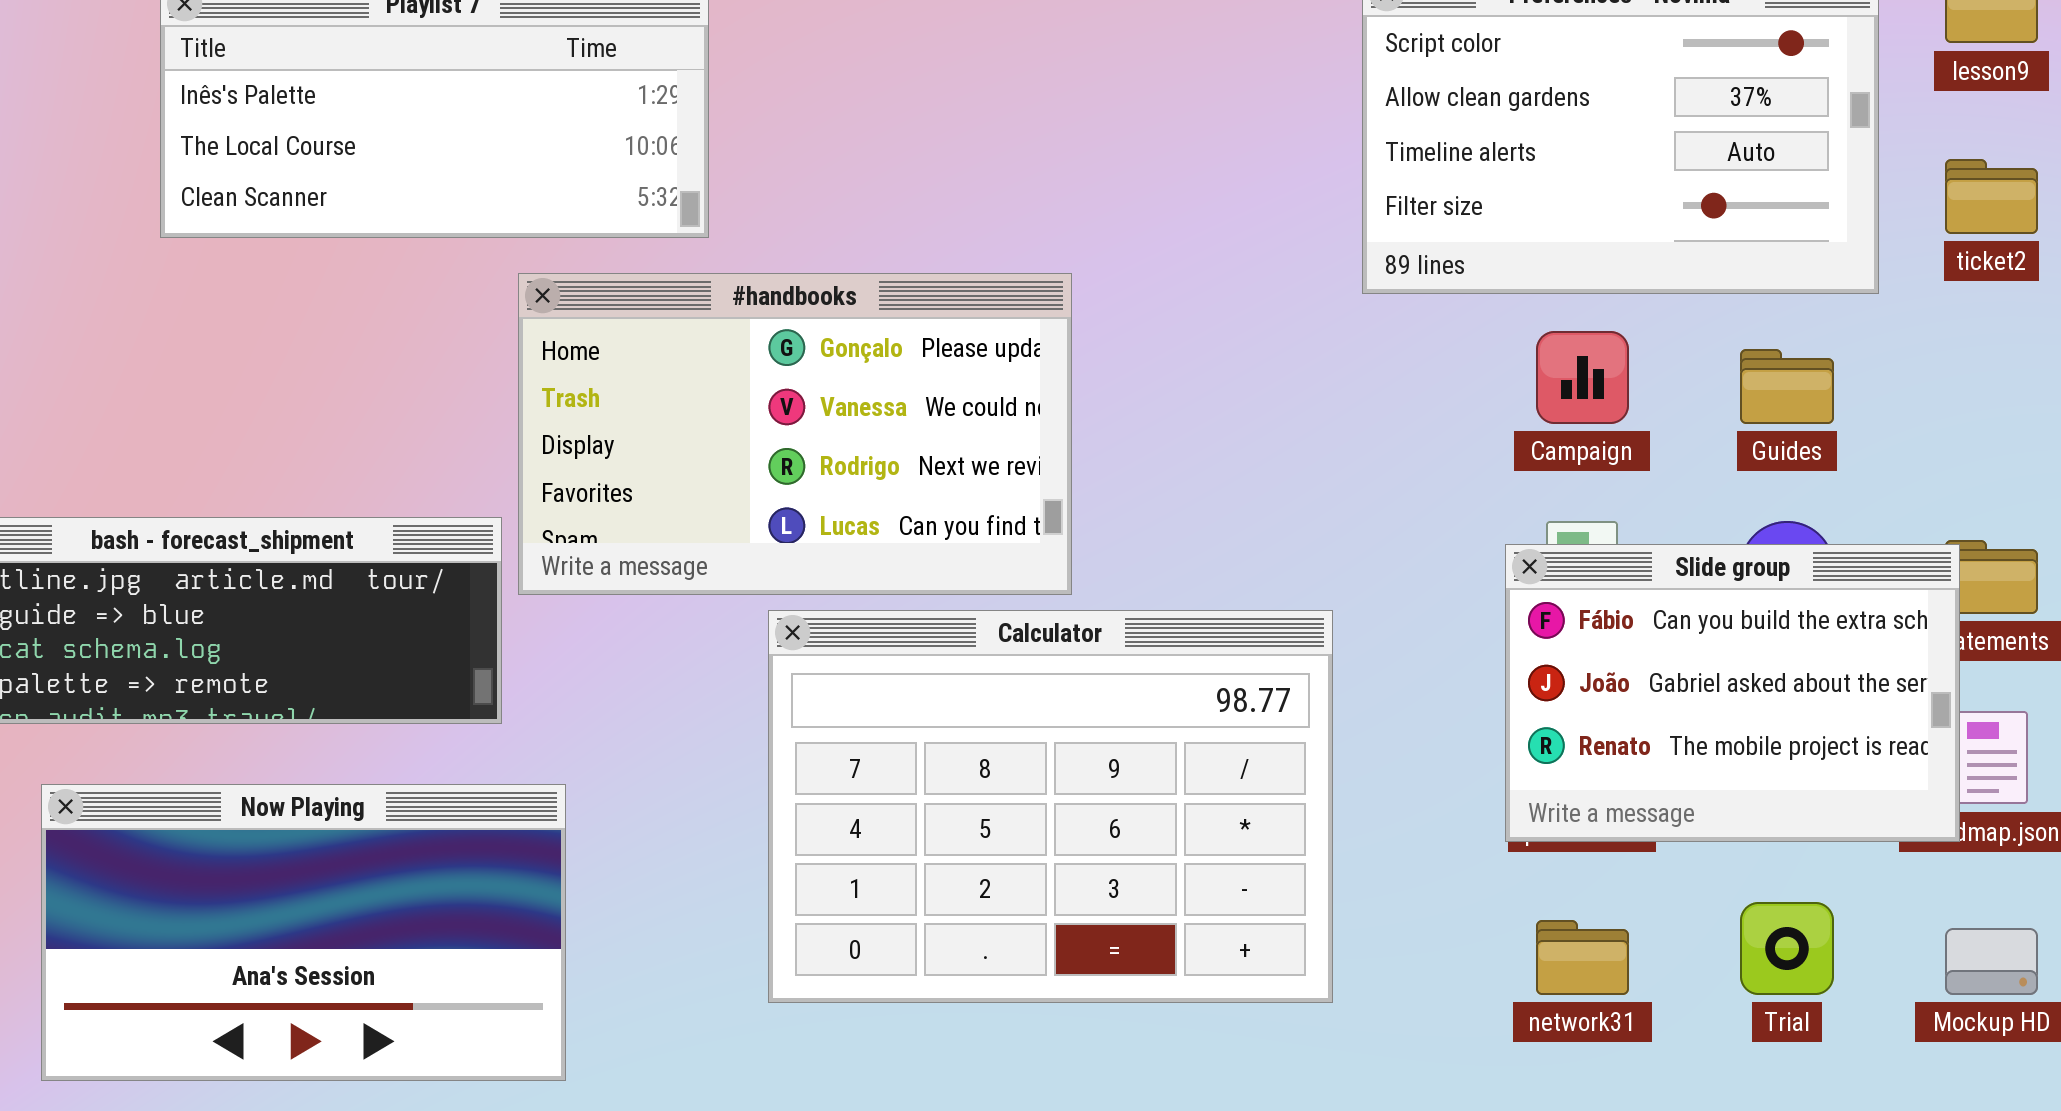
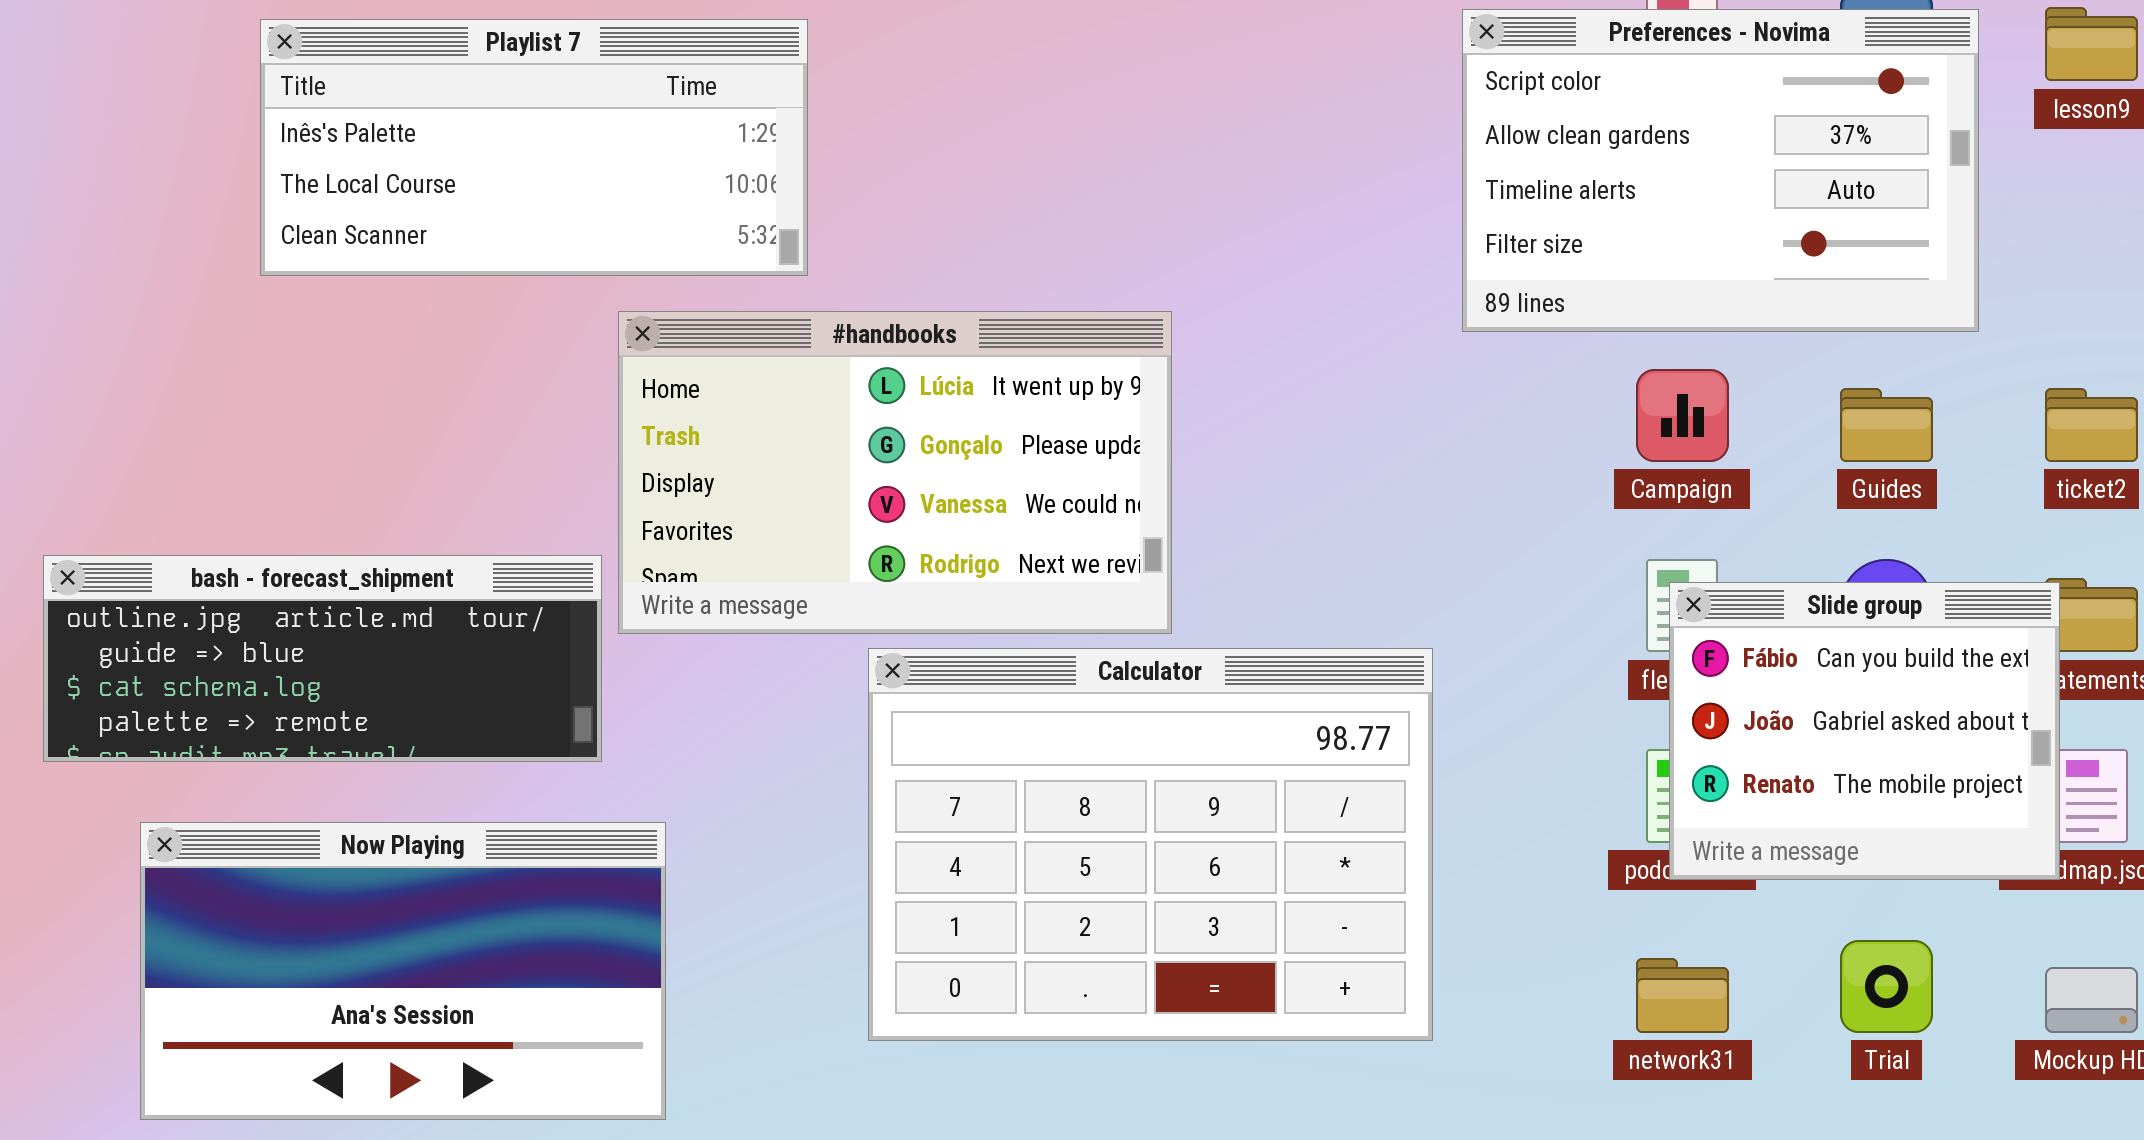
ticket2: [1945,159,2038,234] -> [2045,388,2138,462], moved
#handbooks: [518,273,1072,595] -> [618,311,1172,634], scrolled up 1 row
Slide group: [1505,544,1960,842] -> [1669,582,2060,880], resized

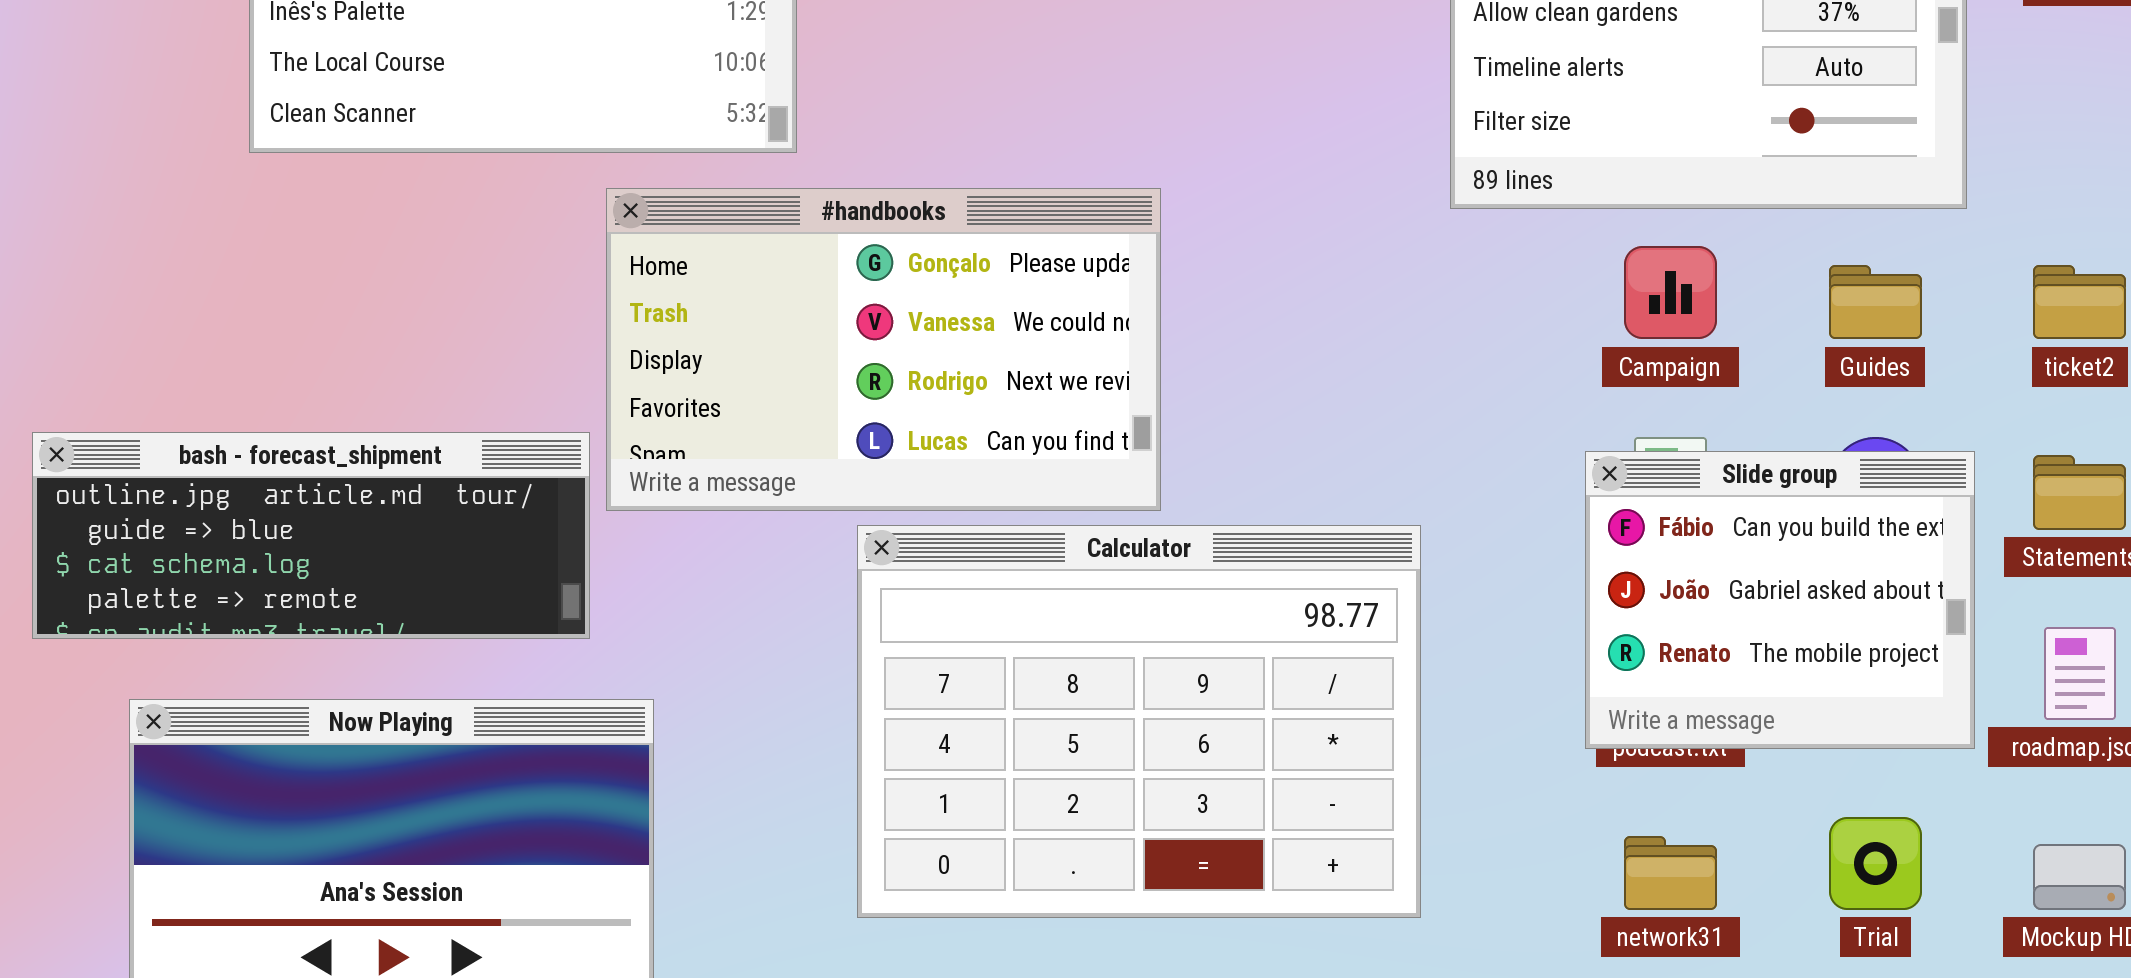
#handbooks: [618,311,1172,634] -> [606,188,1161,511], scrolled down 1 row
Slide group: [1669,582,2060,880] -> [1585,451,1975,749], moved

